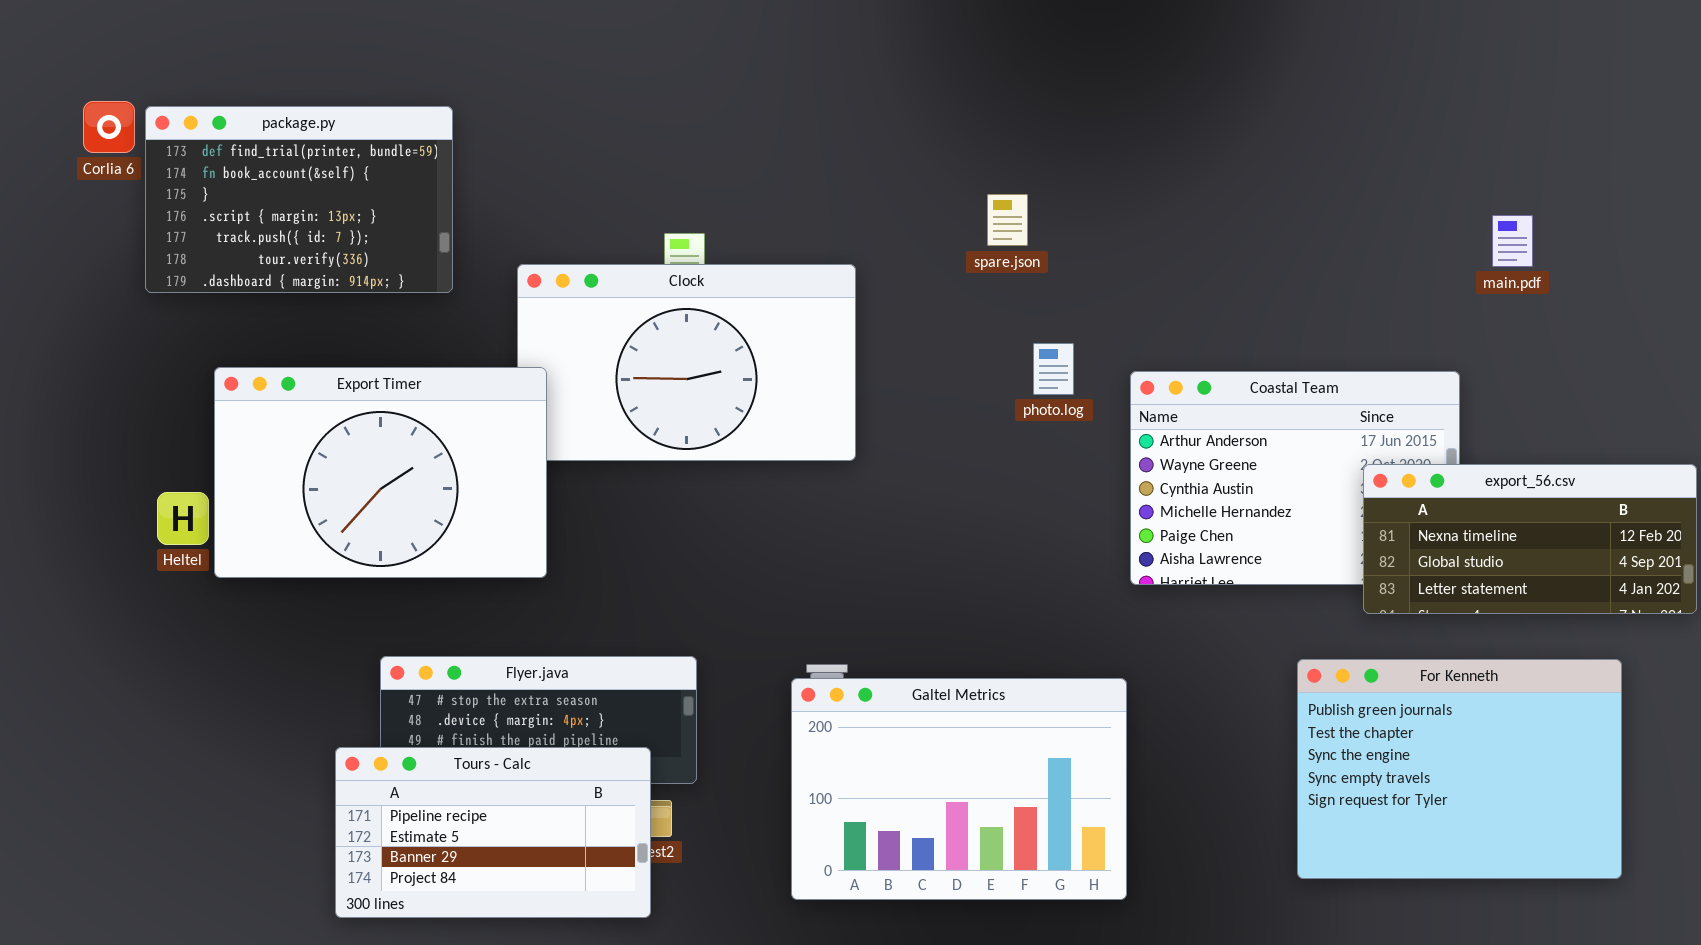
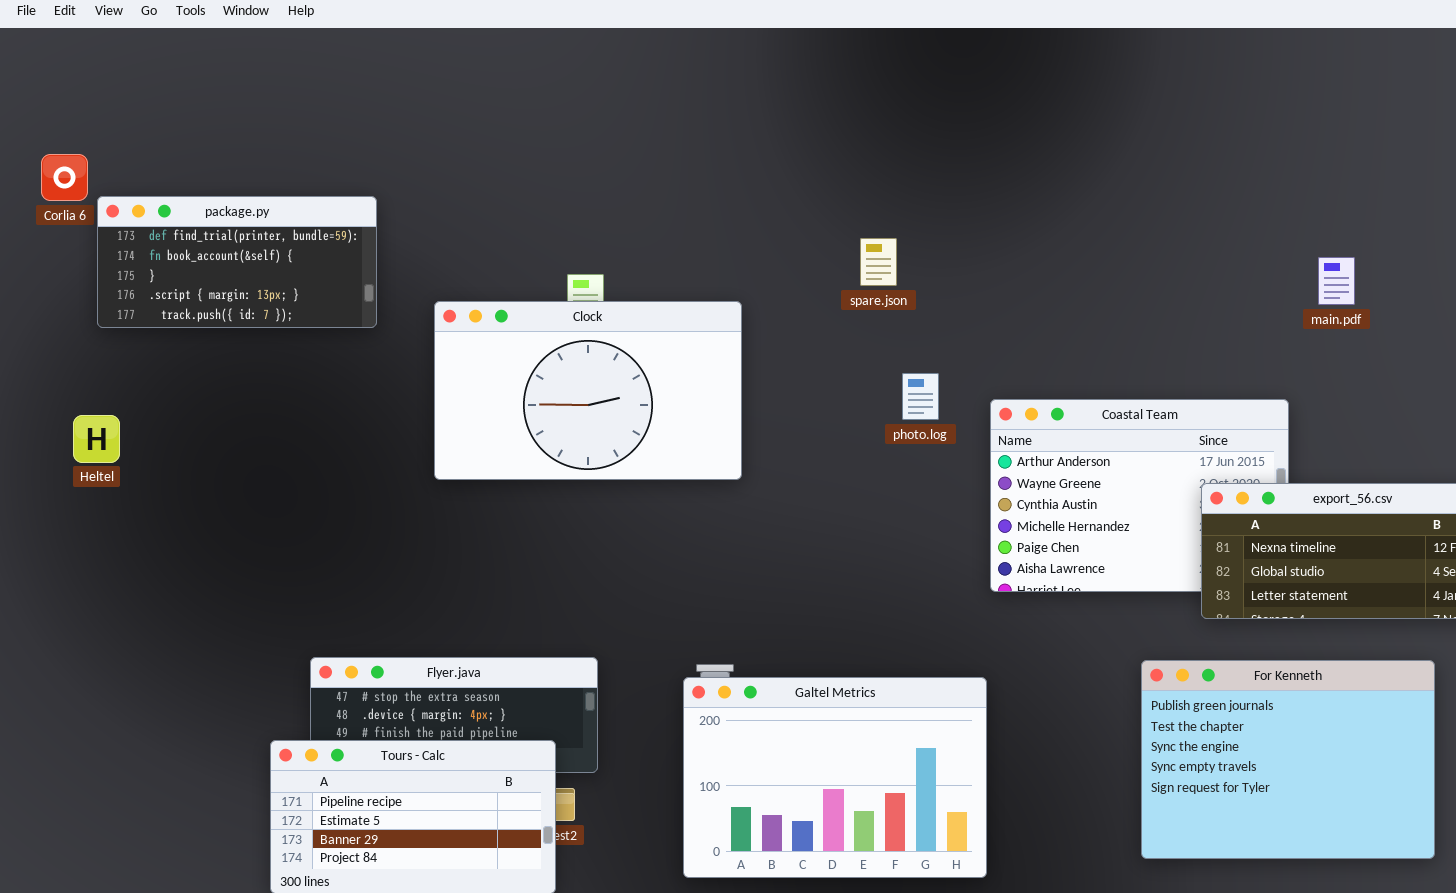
package.py: [145,106,453,293] -> [97,196,377,328], resized
Export Timer: [214,367,547,578] -> none, closed
Heltel: [157,492,209,545] -> [73,415,120,463], moved

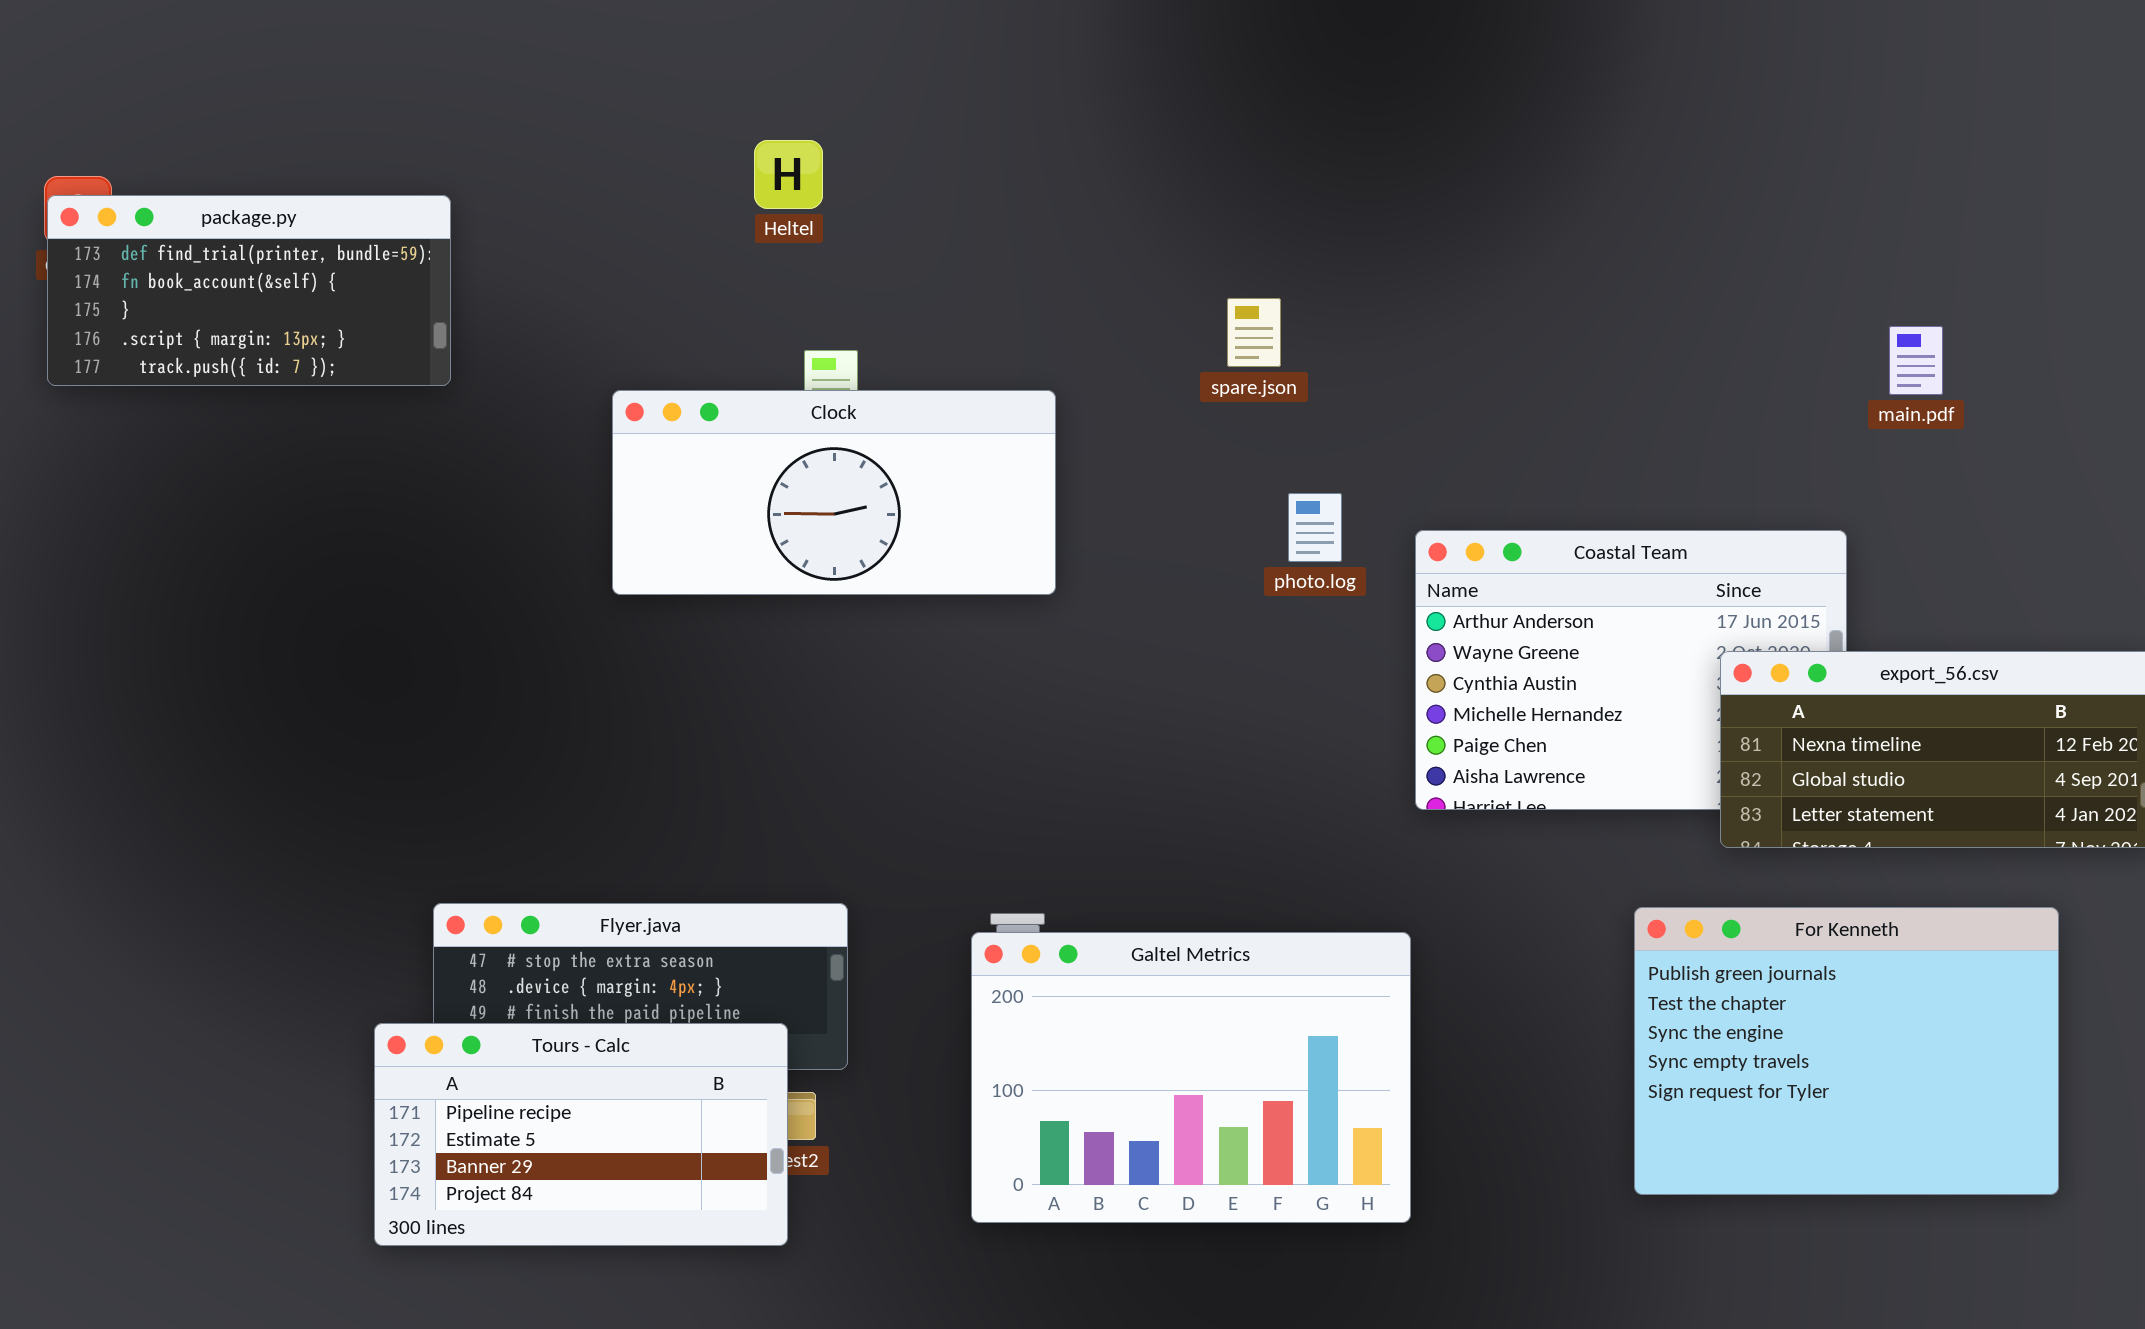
package.py: [97,196,377,328] -> [47,195,451,386], moved
Clock: [434,301,742,480] -> [612,390,1056,595], resized
Heltel: [73,415,120,463] -> [754,140,823,209], moved

